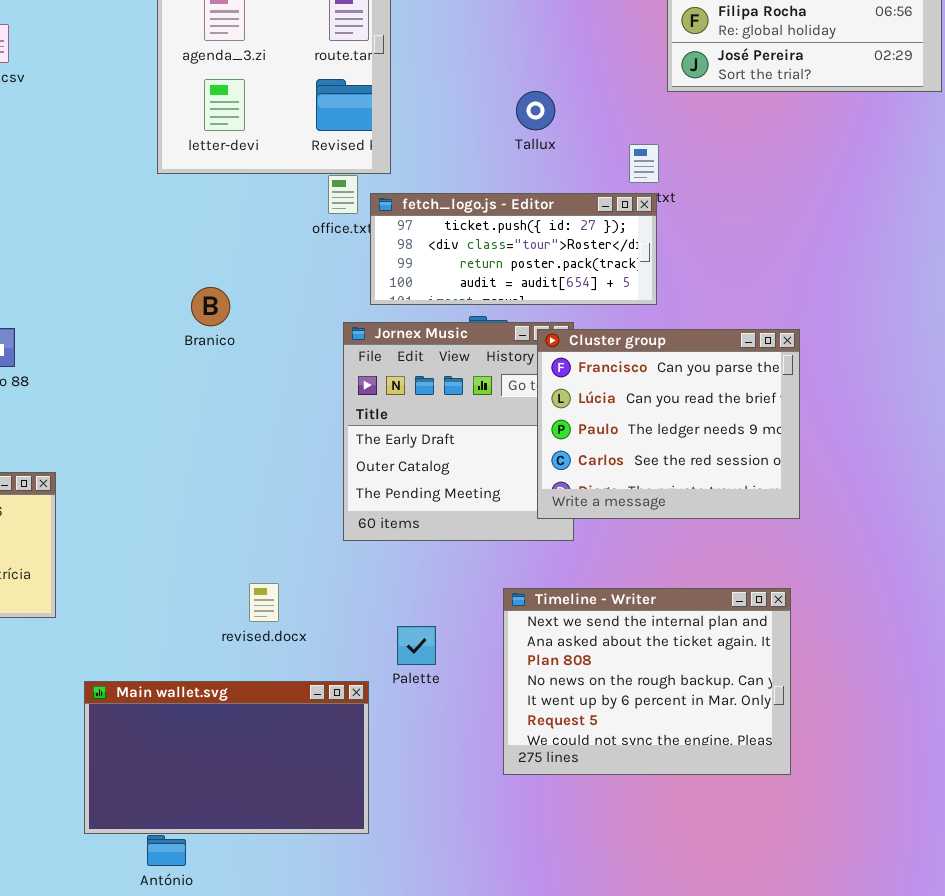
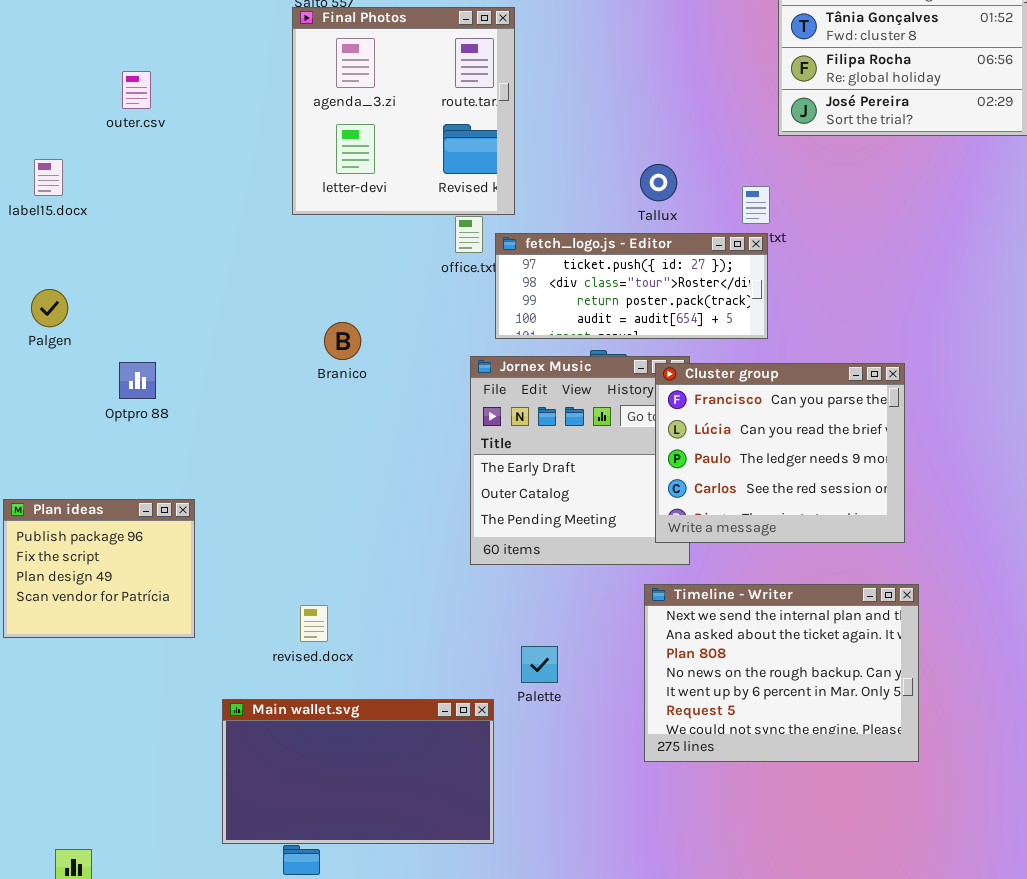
Tallux: [516,91,555,130] -> [640,164,677,201], moved
revised.docx: [249,583,279,622] -> [300,605,328,642], moved
Timeline - Writer: [503,588,791,775] -> [644,584,919,762], moved

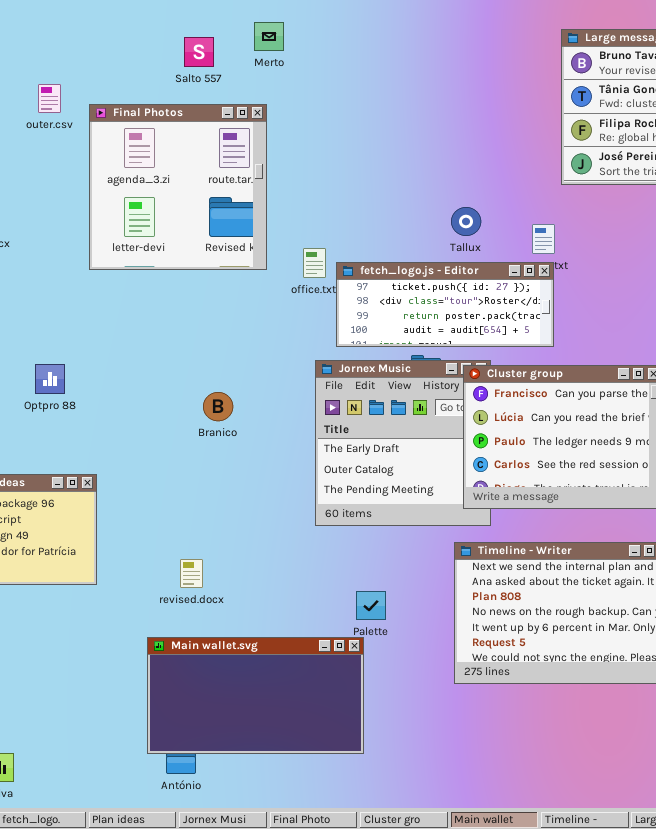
Final Photos: [292,7,515,215] -> [89,104,267,270], moved
outer.csv: [122,71,151,109] -> [38,84,61,113], moved
Branico: [324,322,361,360] -> [203,392,233,421], moved
Main wallet.svg: [222,699,494,844] -> [147,637,364,754], moved

